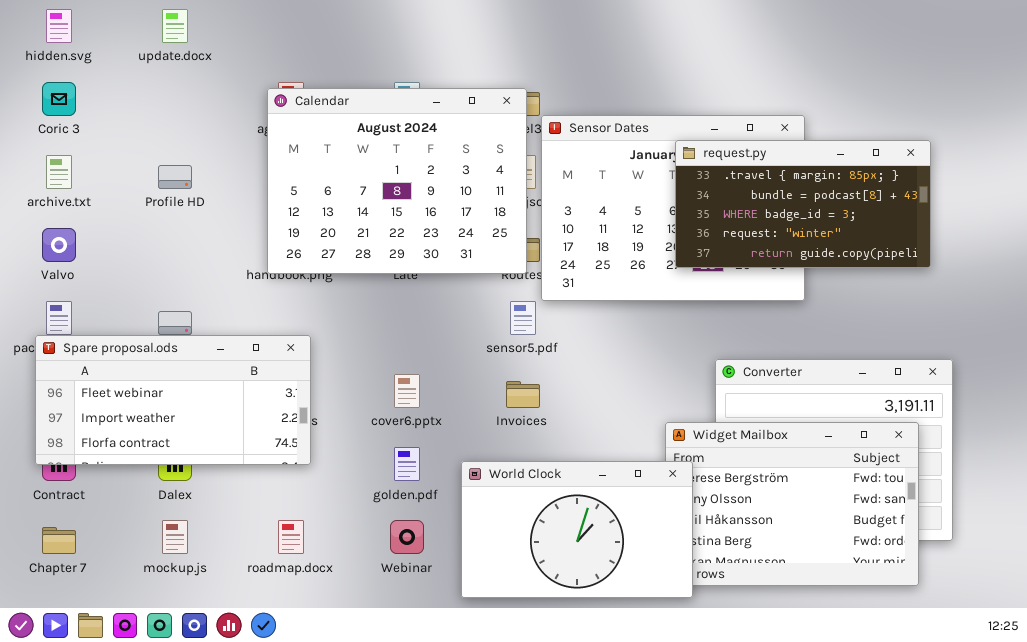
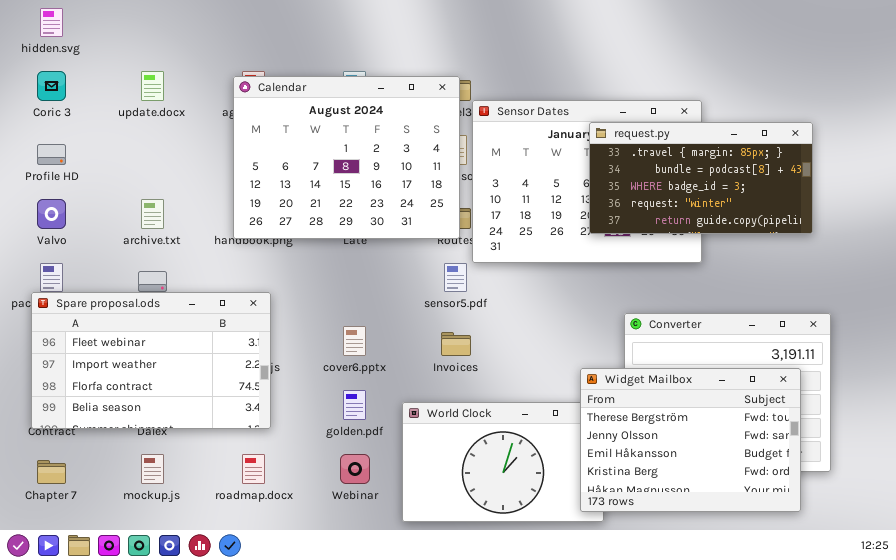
update.docx: [162,9,188,43] -> [141,71,164,101], moved
archive.txt: [46,155,72,189] -> [141,199,164,229], moved
Profile HD: [158,165,192,189] -> [37,144,66,165], moved
Spare proposal.ods: [35,335,311,465] -> [31,292,271,429], resized
Widget Mailbox: [665,422,919,586] -> [580,368,801,512], raised

